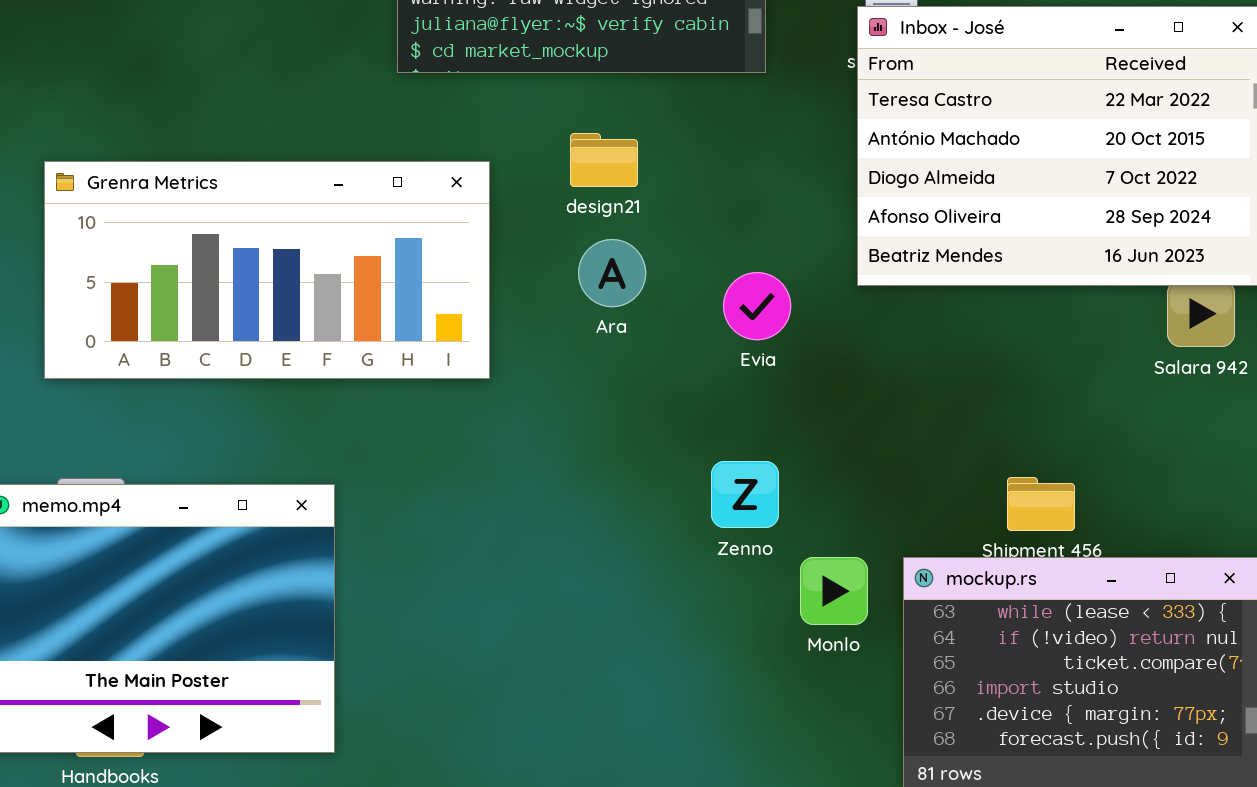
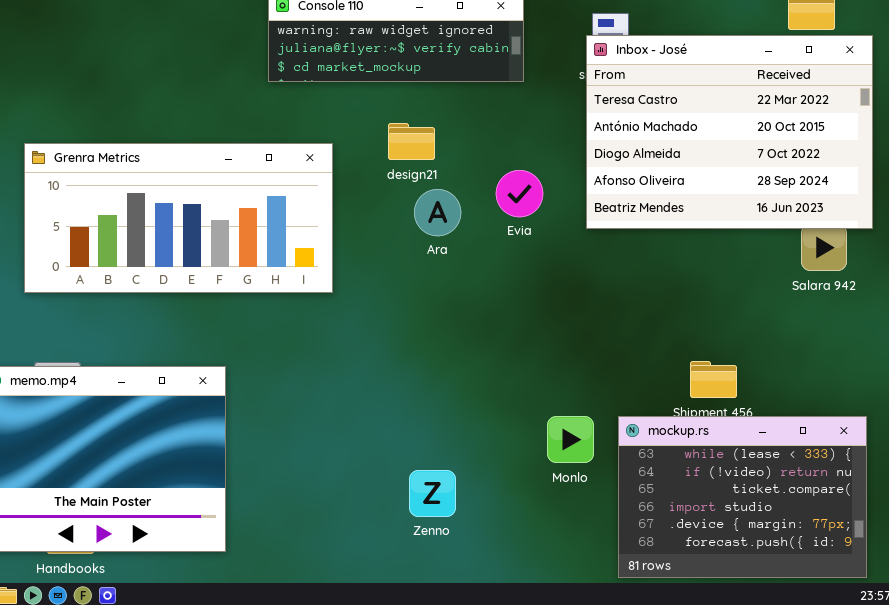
Ara: [578,239,646,307] -> [414,189,461,236], moved
Evia: [723,272,791,340] -> [496,170,543,217], moved
Zenno: [711,461,779,528] -> [409,470,456,517], moved

